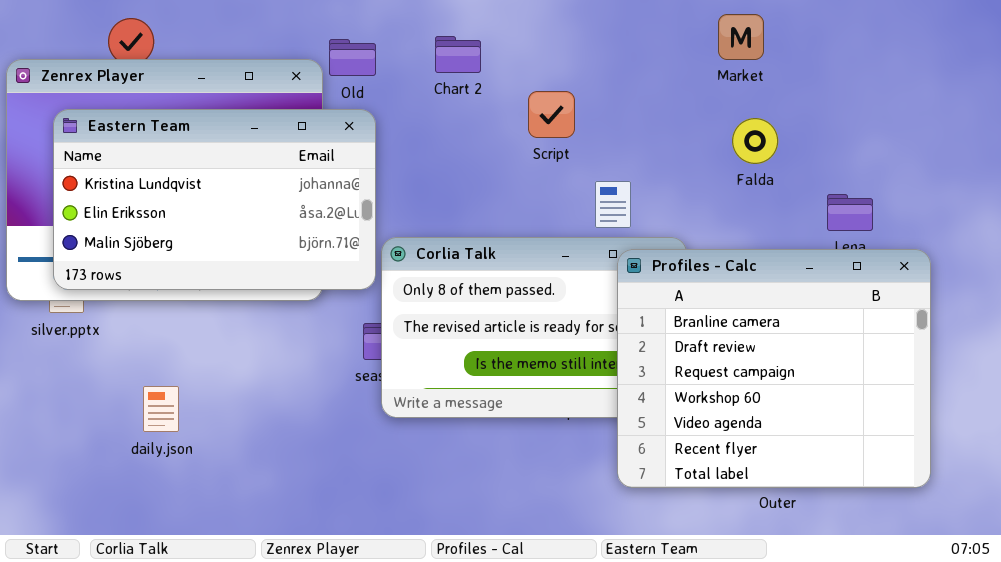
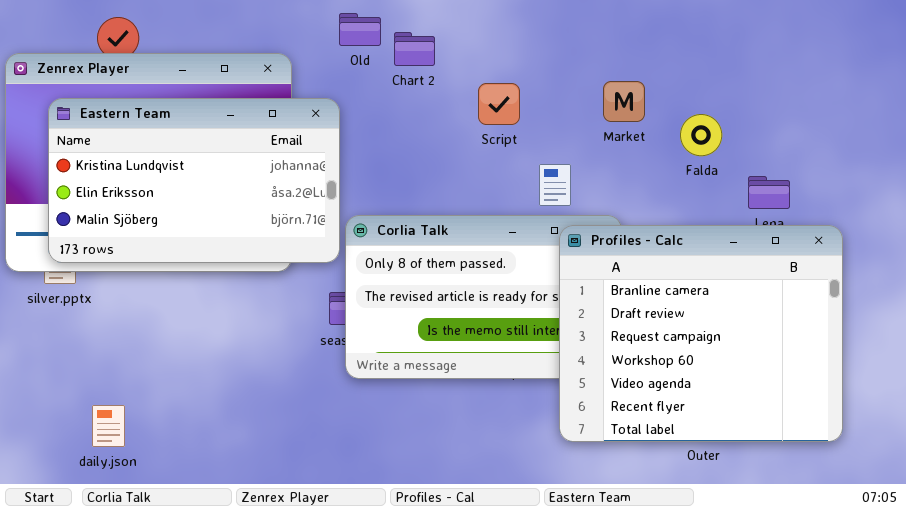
Market: [718,14,764,60] -> [603,81,645,122], moved
Old: [329,39,376,76] -> [339,13,381,46], moved
Falda: [732,118,778,164] -> [680,114,722,156], moved
daily.json: [143,386,179,432] -> [92,405,125,447], moved

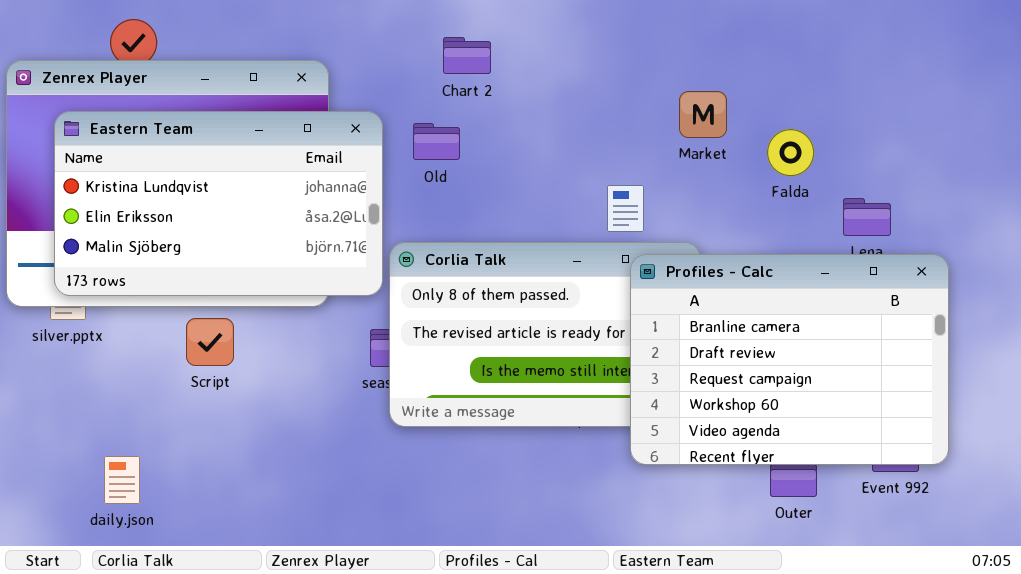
Old: [339,13,381,46] -> [413,123,460,160], moved
Script: [478,83,520,125] -> [186,318,234,366], moved
Profiles - Calc: [559,225,843,442] -> [630,254,949,465], resized

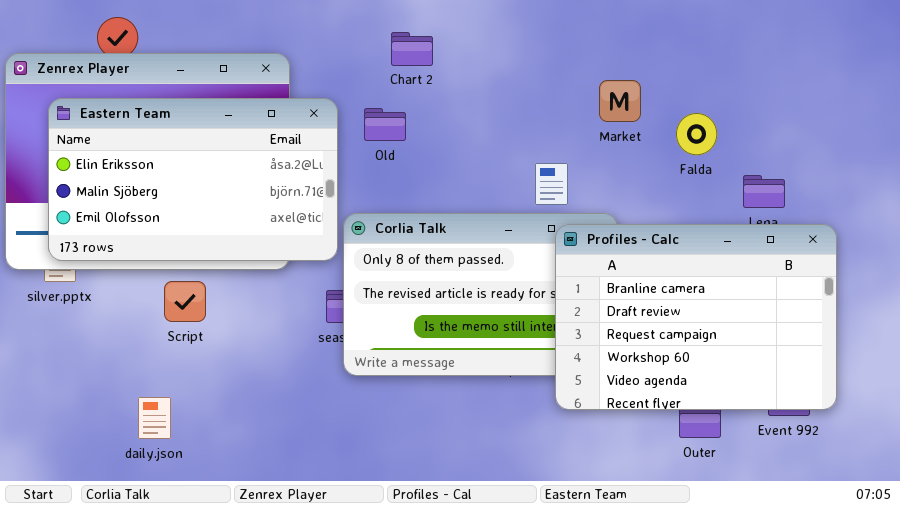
Eastern Team: [54,111,383,296] -> [48,98,338,261], scrolled down 1 row
daily.json: [104,456,140,504] -> [138,397,171,439], moved

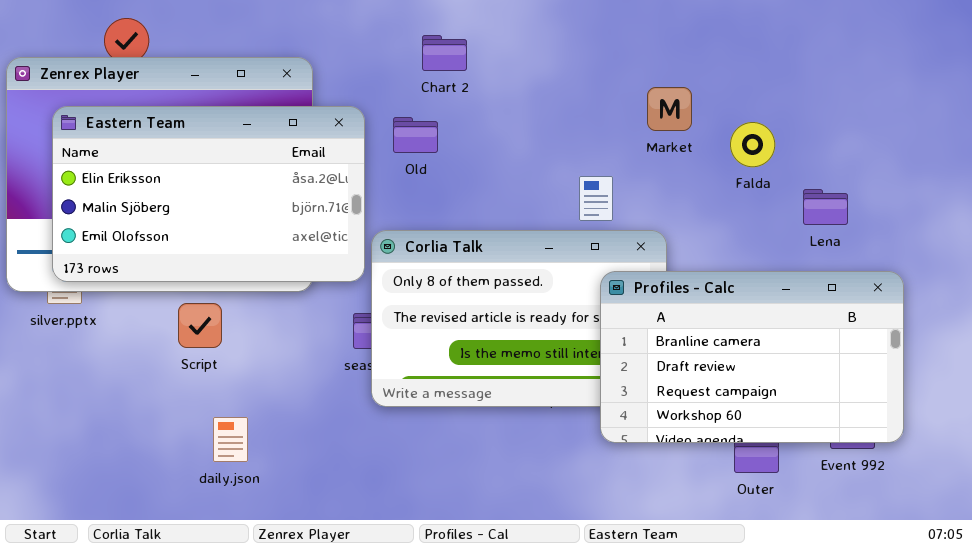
Profiles - Calc: [555,224,837,410] -> [600,271,904,443], resized
daily.json: [138,397,171,439] -> [213,417,248,462], moved

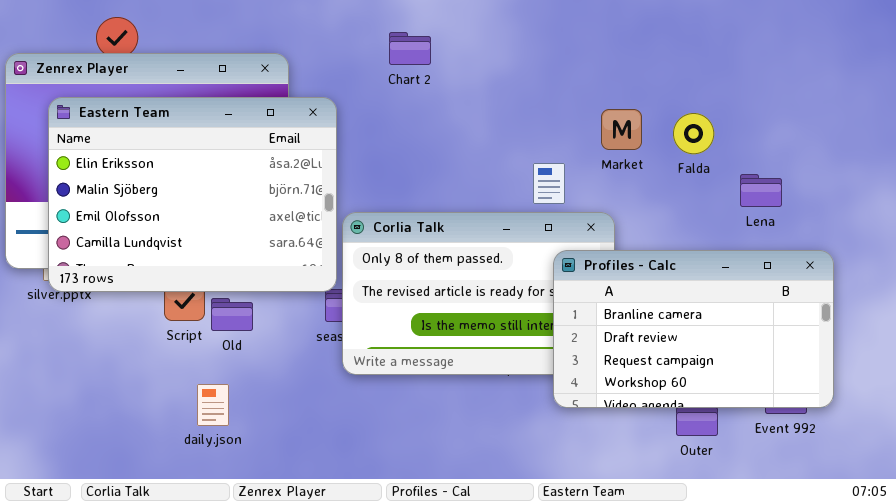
Market: [647,87,692,131] -> [601,109,642,150], moved
Eastern Team: [52,106,365,282] -> [48,97,337,292], resized
Old: [393,117,438,153] -> [211,298,253,331], moved

